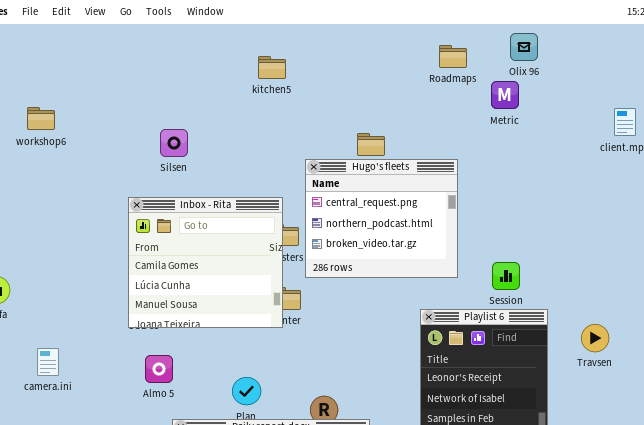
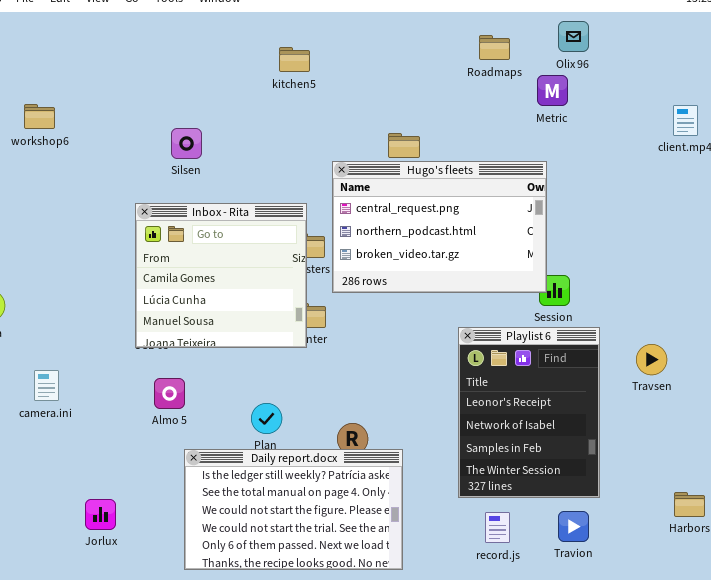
Hugo's fleets: [305,159,458,278] -> [332,161,547,293], resized

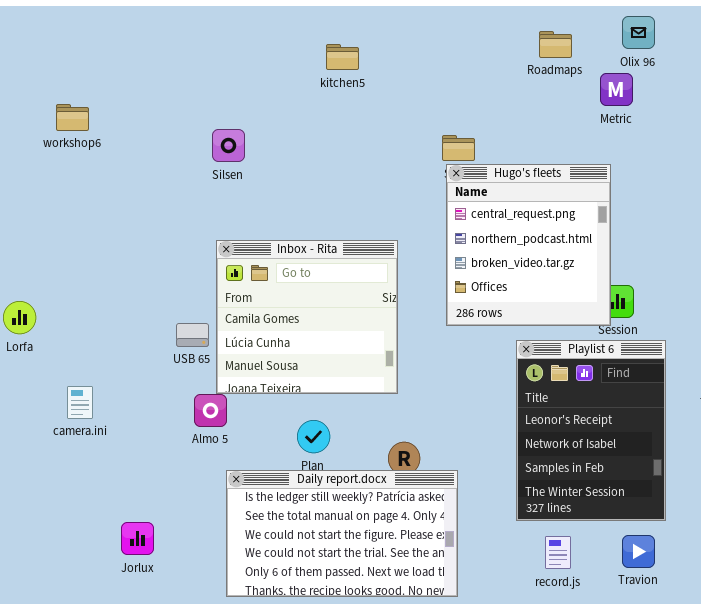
Hugo's fleets: [332,161,547,293] -> [446,164,611,326], resized
Inbox - Rita: [135,203,307,348] -> [216,240,398,394], moved

